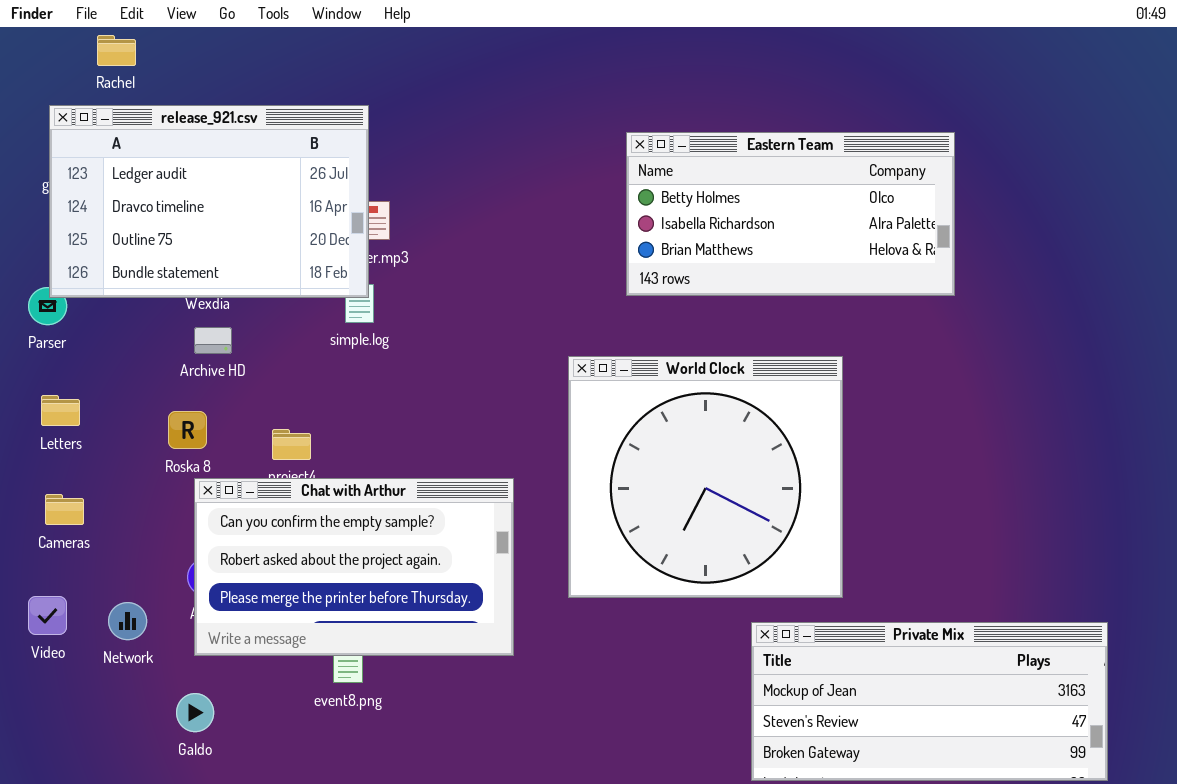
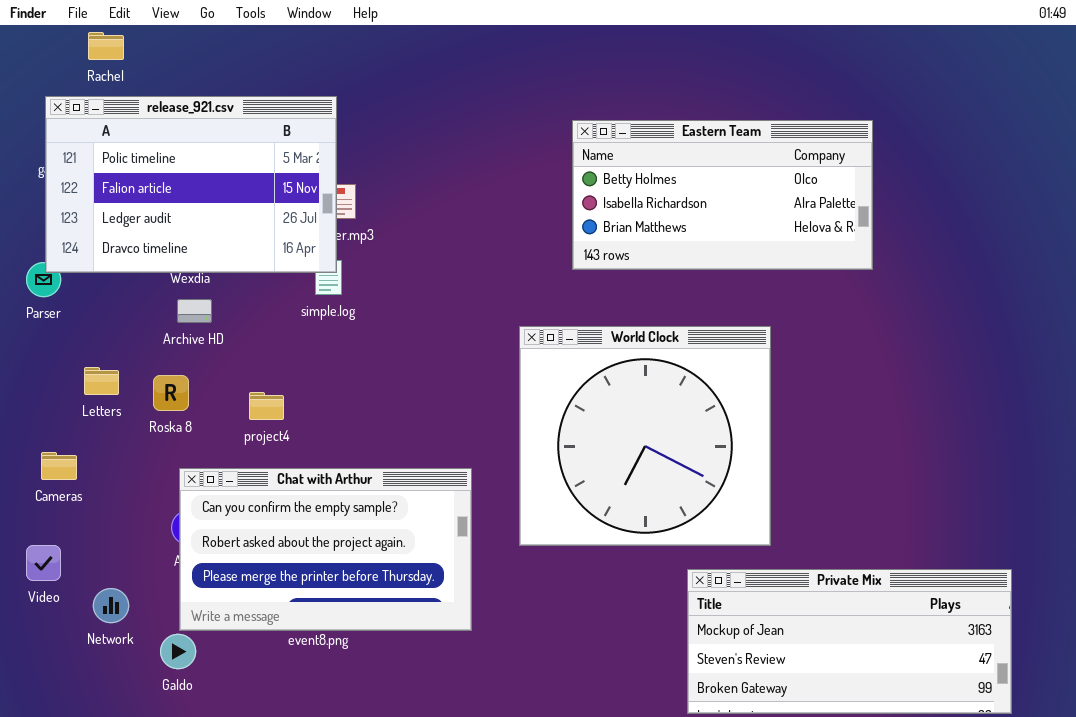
release_921.csv: [49,105,369,298] -> [45,96,337,273], scrolled up 2 rows
Letters: [41,395,80,426] -> [84,367,119,395], moved
Chat with Arthur: [194,478,514,656] -> [179,468,472,631], moved
Network: [108,602,147,640] -> [93,588,129,623], moved

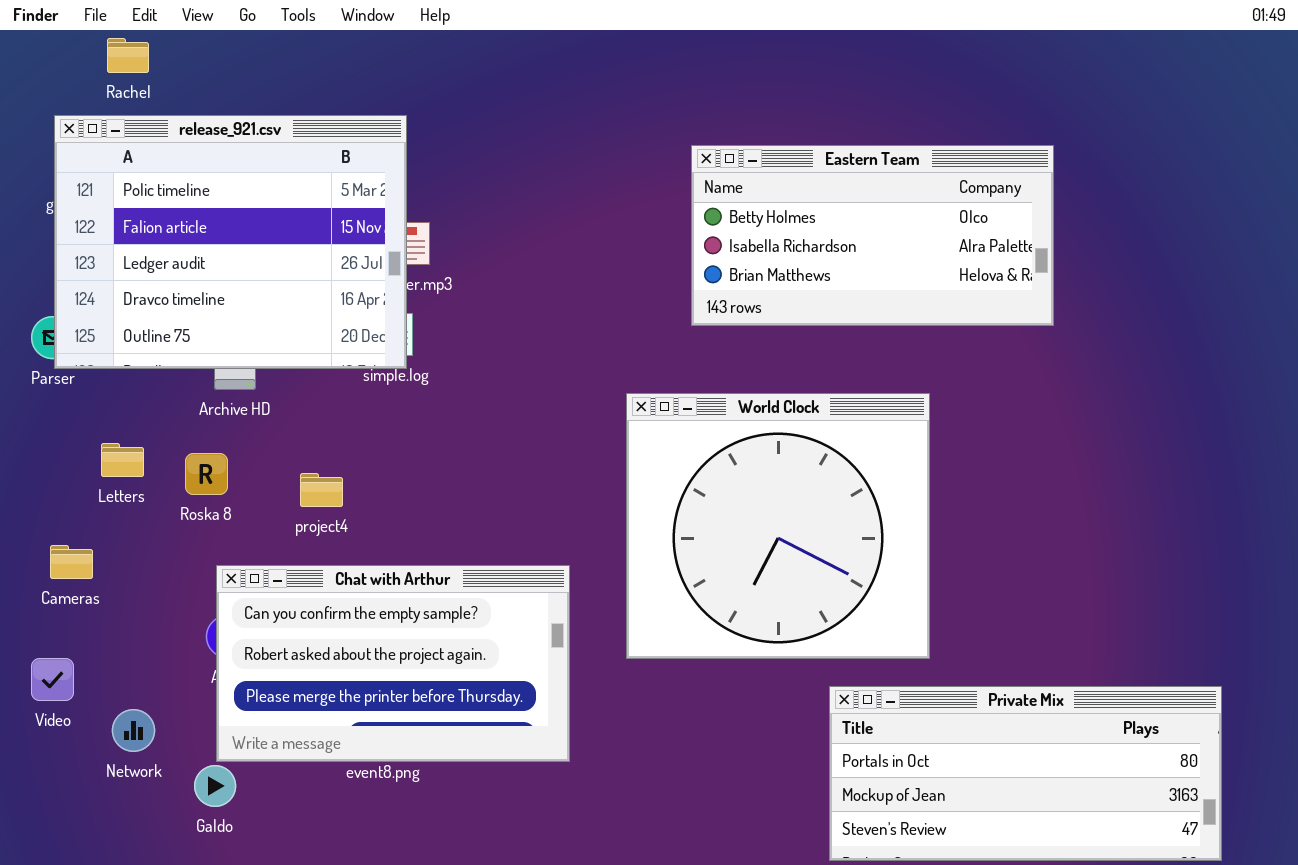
release_921.csv: [45,96,337,273] -> [54,115,407,369], resized
Private Mix: [687,569,1012,714] -> [829,686,1222,861], scrolled up 1 row

